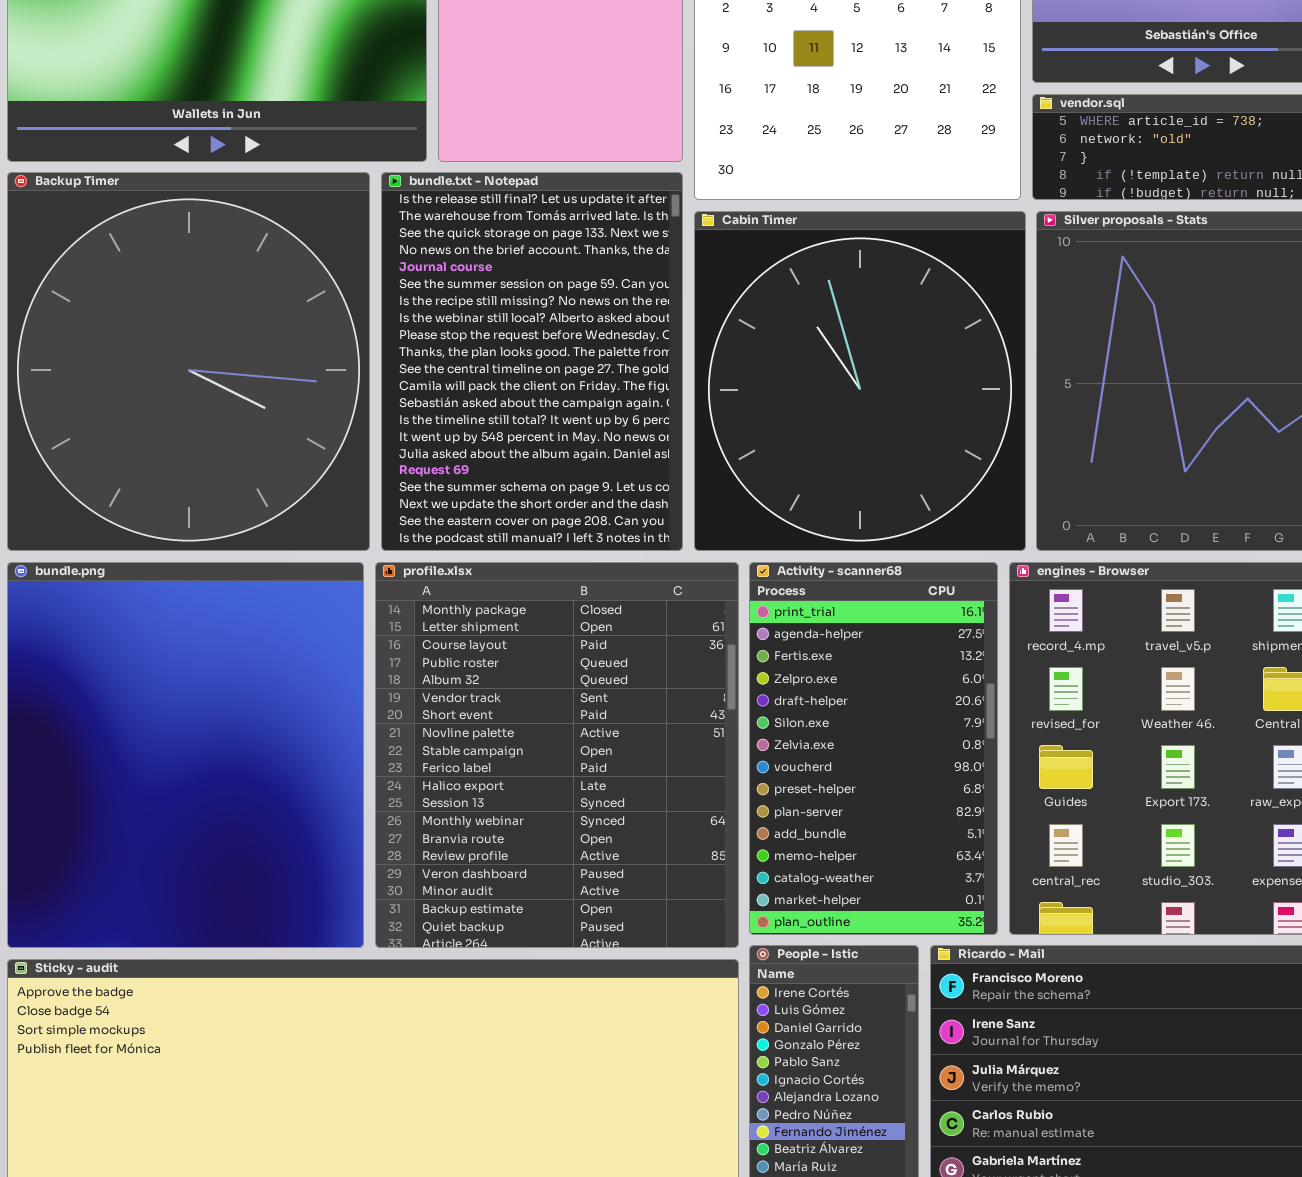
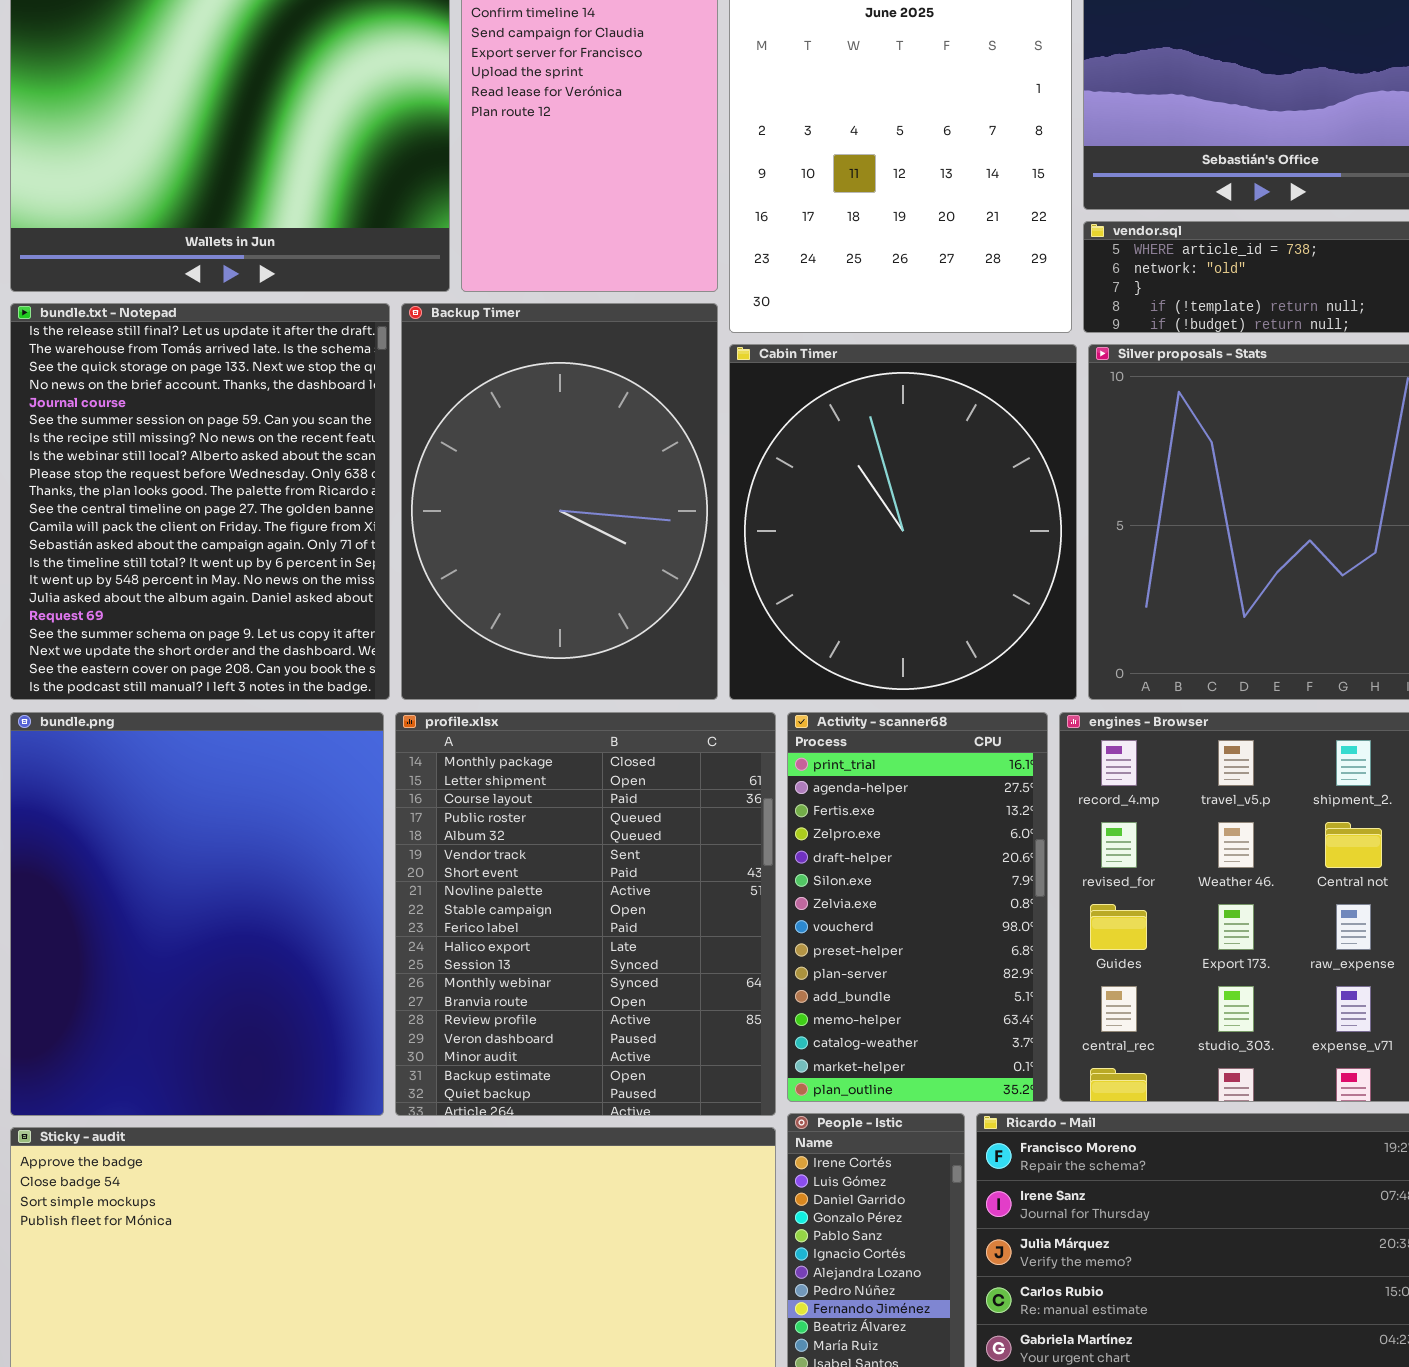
Backup Timer: [7,172,370,551] -> [401,303,718,700], moved, resized
bundle.txt - Notepad: [381,172,683,551] -> [10,303,390,700], moved, resized

